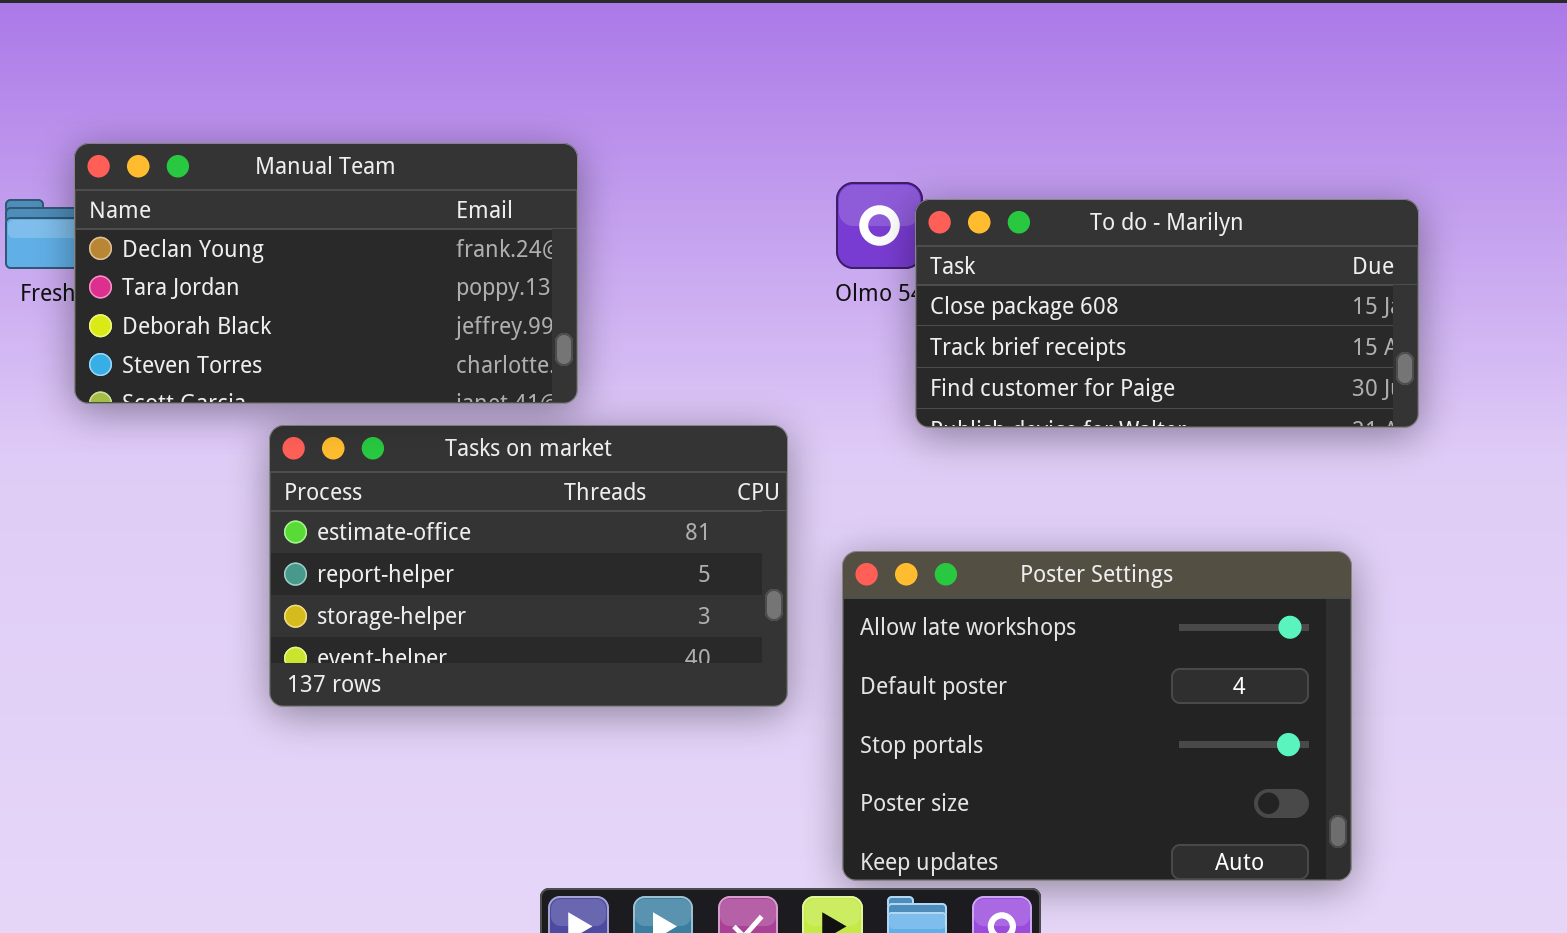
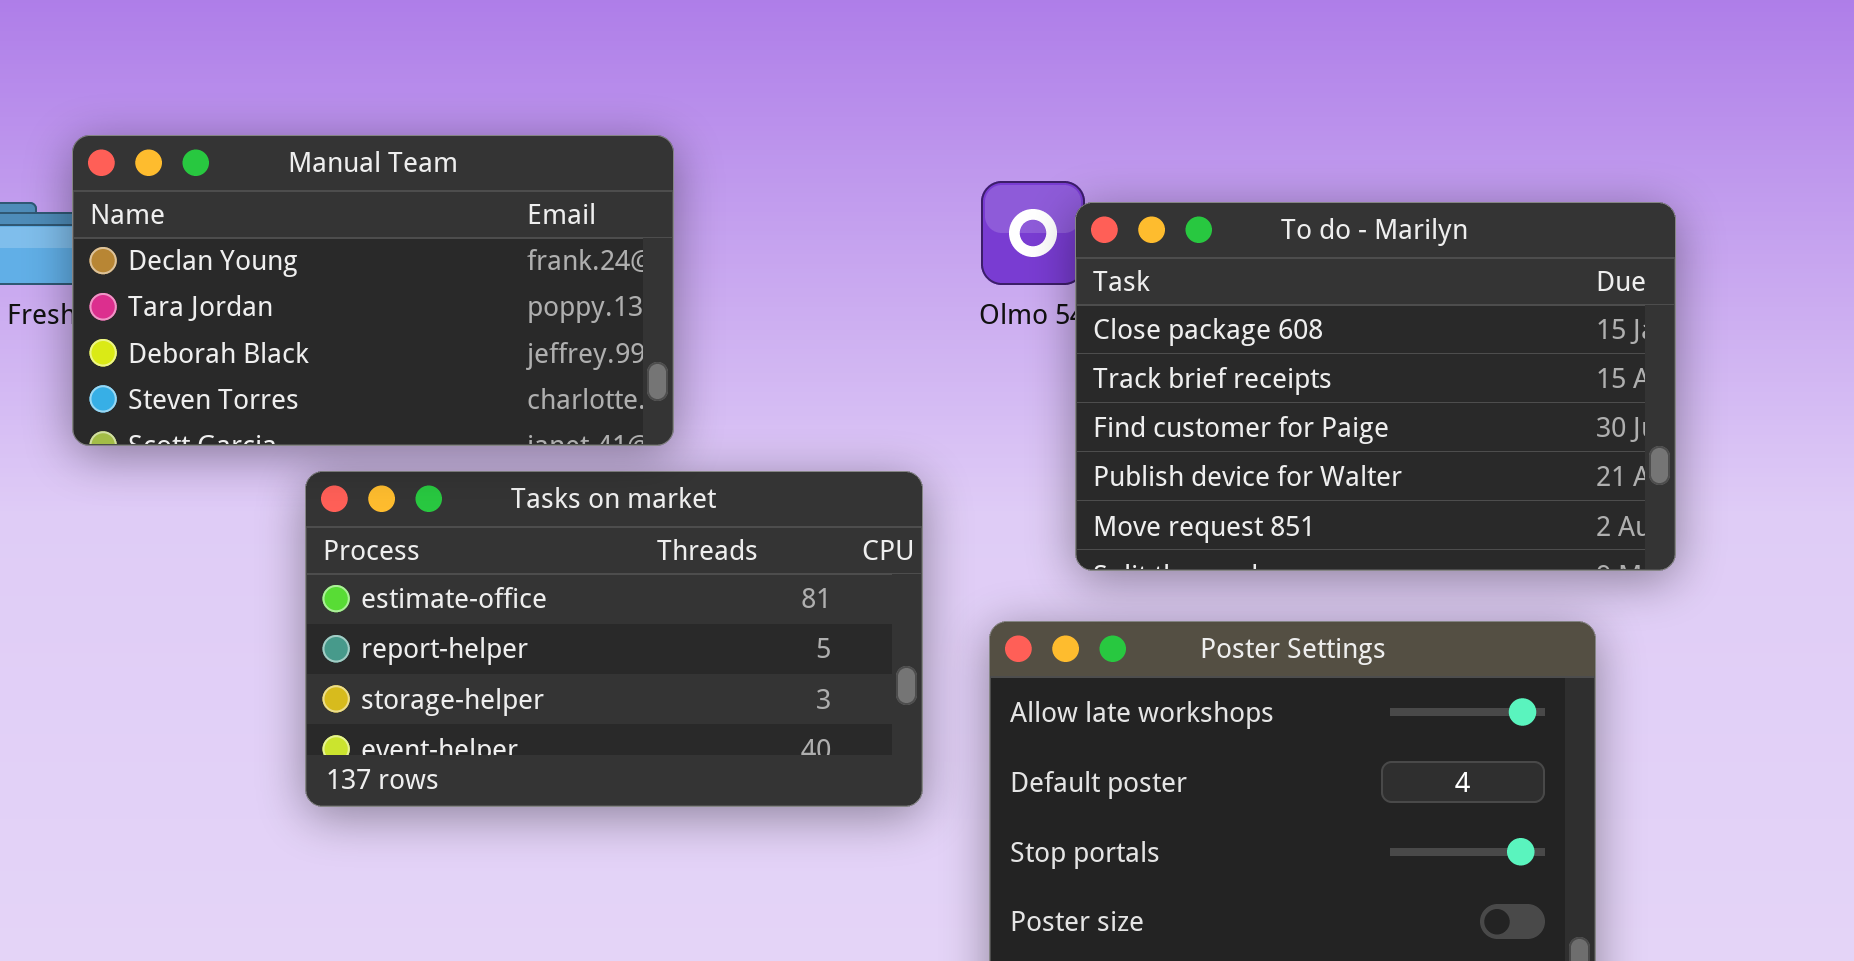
To do - Marilyn: [915,199,1419,428] -> [1075,202,1676,571], resized

